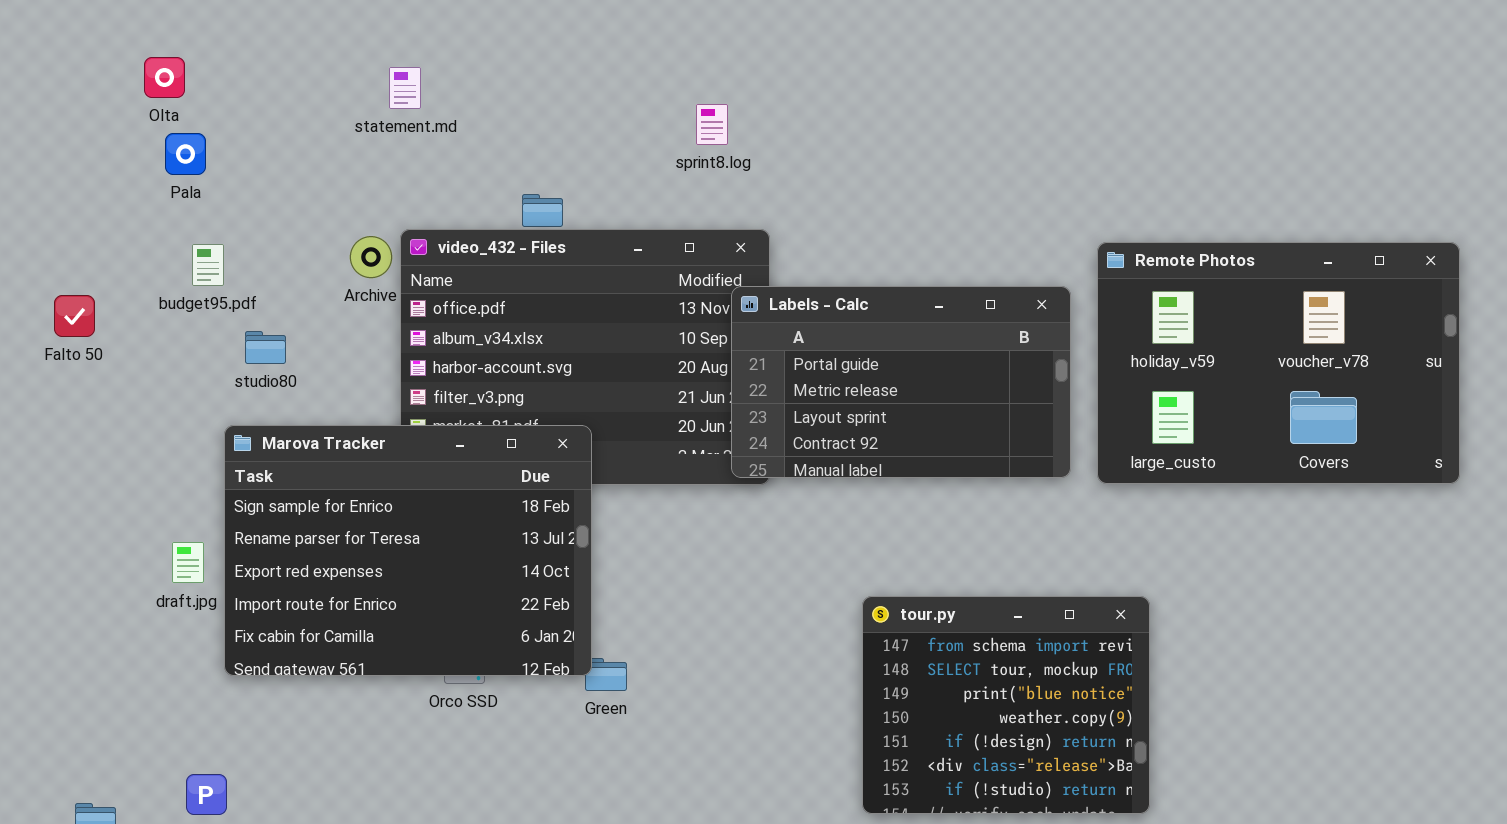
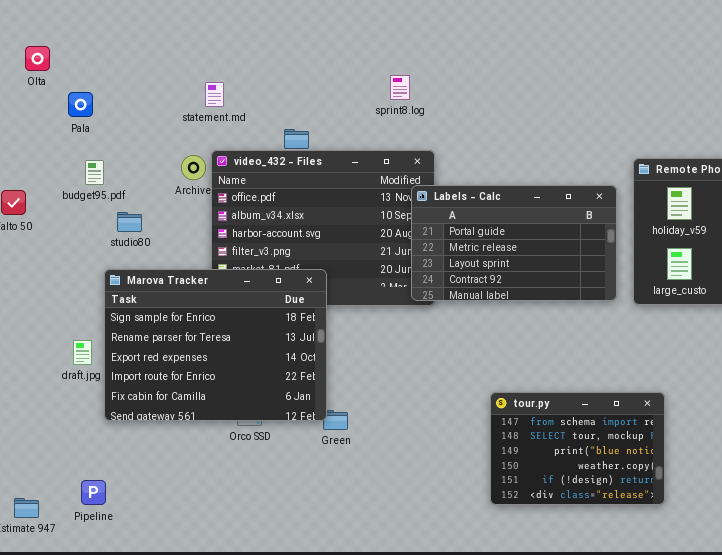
Olta: [144,57,185,98] -> [25,46,50,71], moved
statement.md: [389,67,421,109] -> [205,82,224,107], moved
tour.py: [862,596,1150,814] -> [490,392,665,505], resized

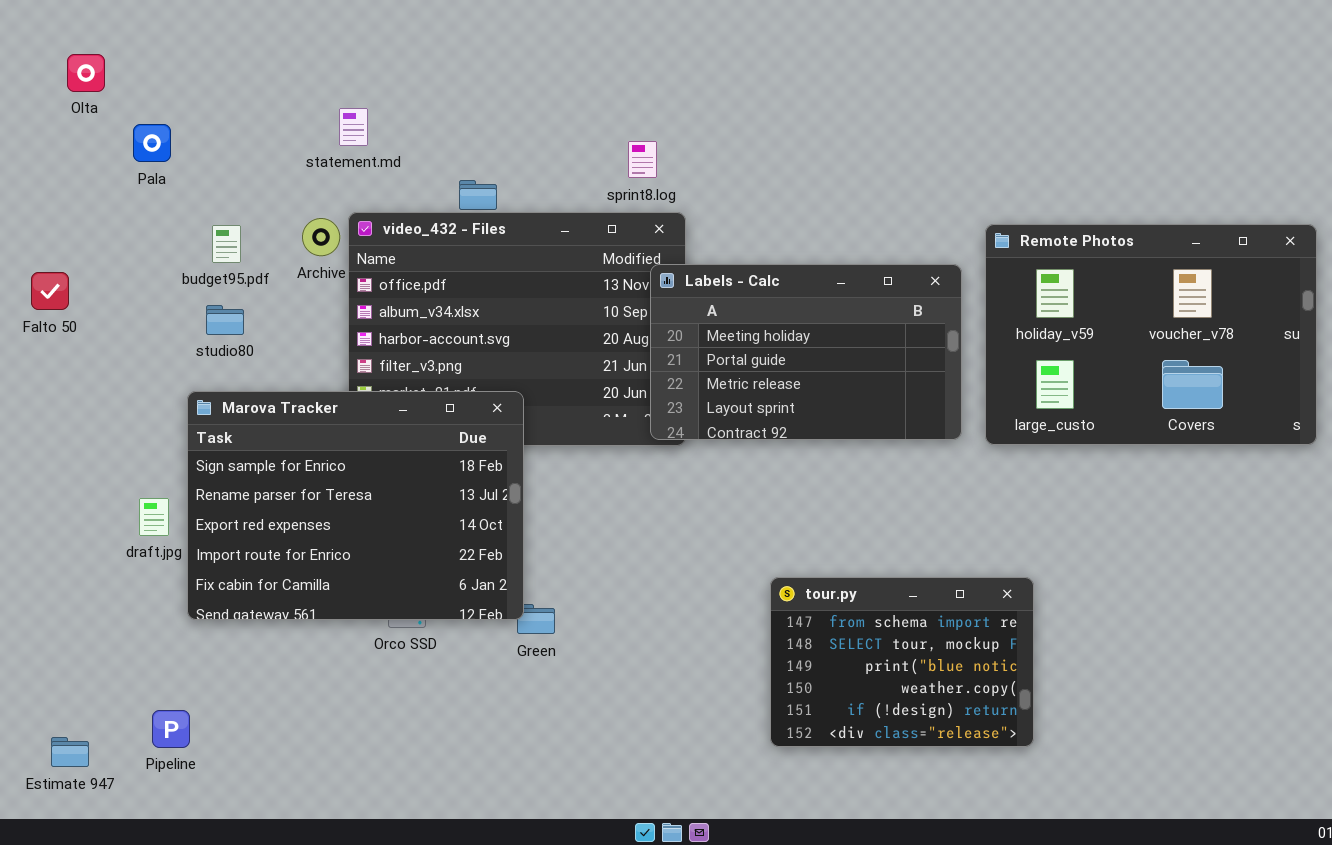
sprint8.log: [390,75,410,100] -> [628,141,657,178], moved
budget95.pdf: [85,160,104,185] -> [212,225,241,263], moved
Labels - Calc: [411,185,617,301] -> [650,264,962,440], scrolled up 1 row

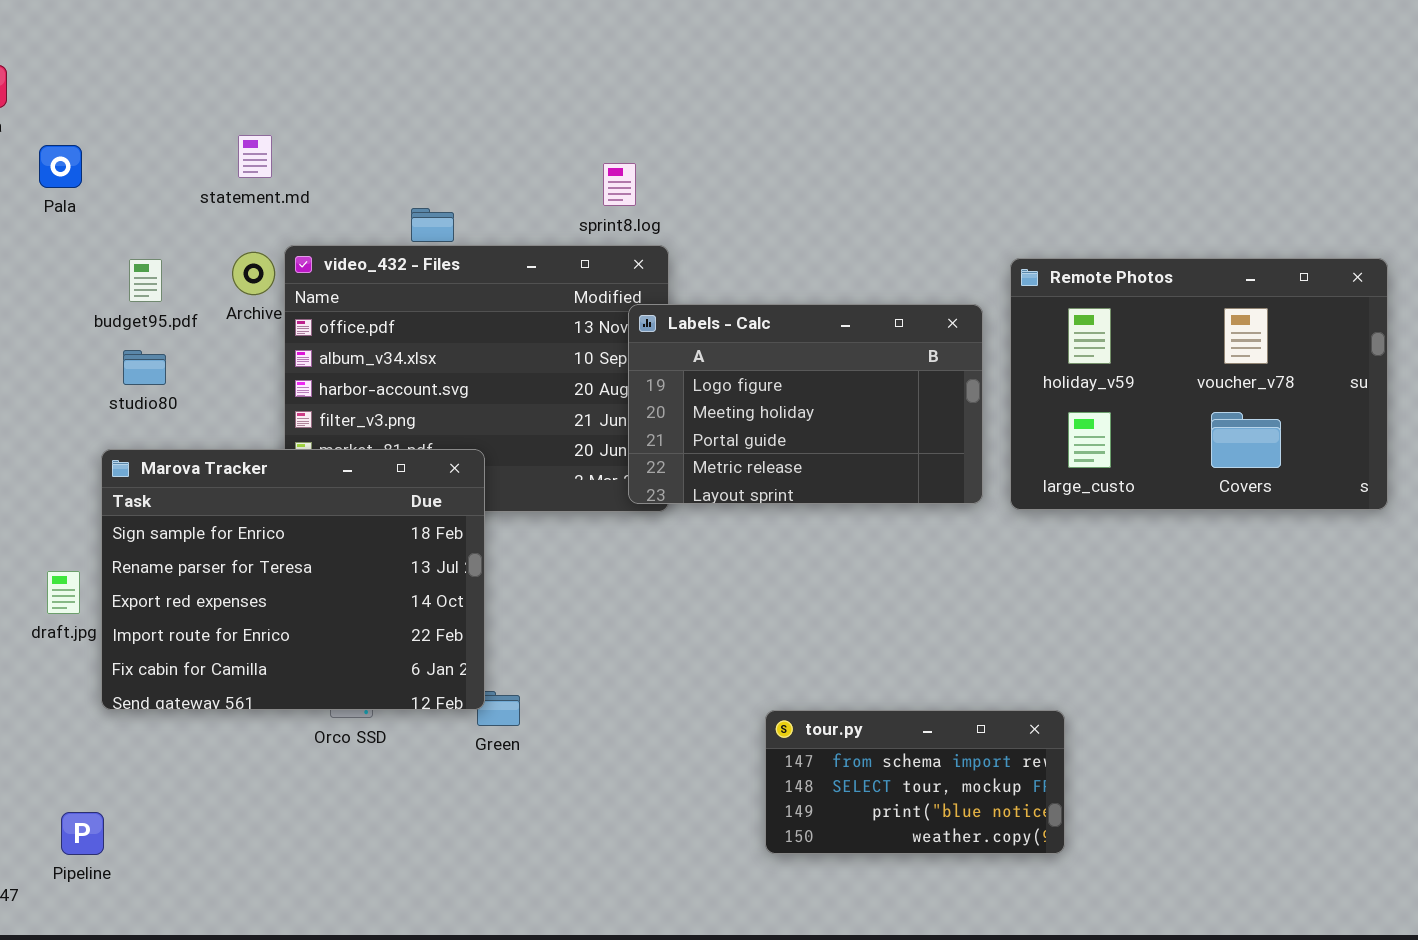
statement.md: [339,108,368,146] -> [238,135,272,178], moved
Labels - Calc: [650,264,962,440] -> [628,304,983,504], scrolled up 1 row
tour.py: [770,577,1034,747] -> [765,710,1065,854], resized

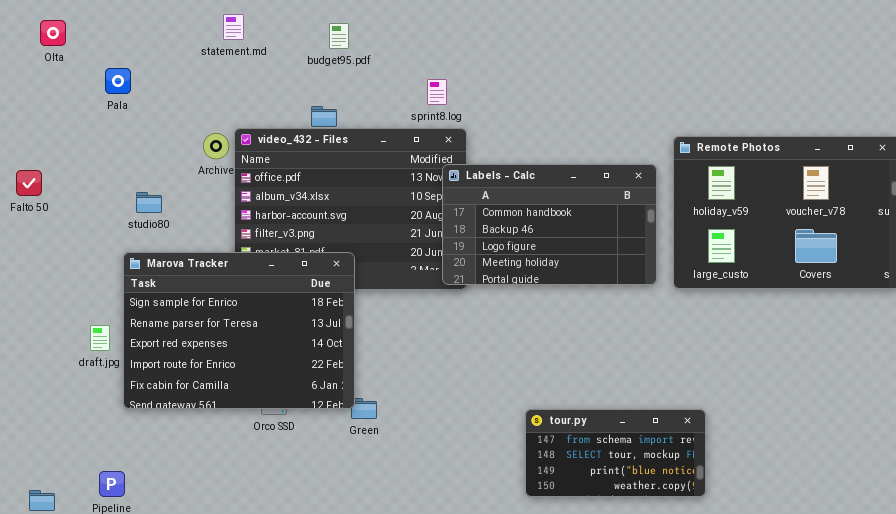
statement.md: [238,135,272,178] -> [223,14,244,40], moved
Pala: [39,145,82,188] -> [105,68,131,94], moved
budget95.pdf: [129,259,162,302] -> [329,23,349,49], moved
Labels - Calc: [628,304,983,504] -> [442,164,657,285], scrolled up 2 rows

